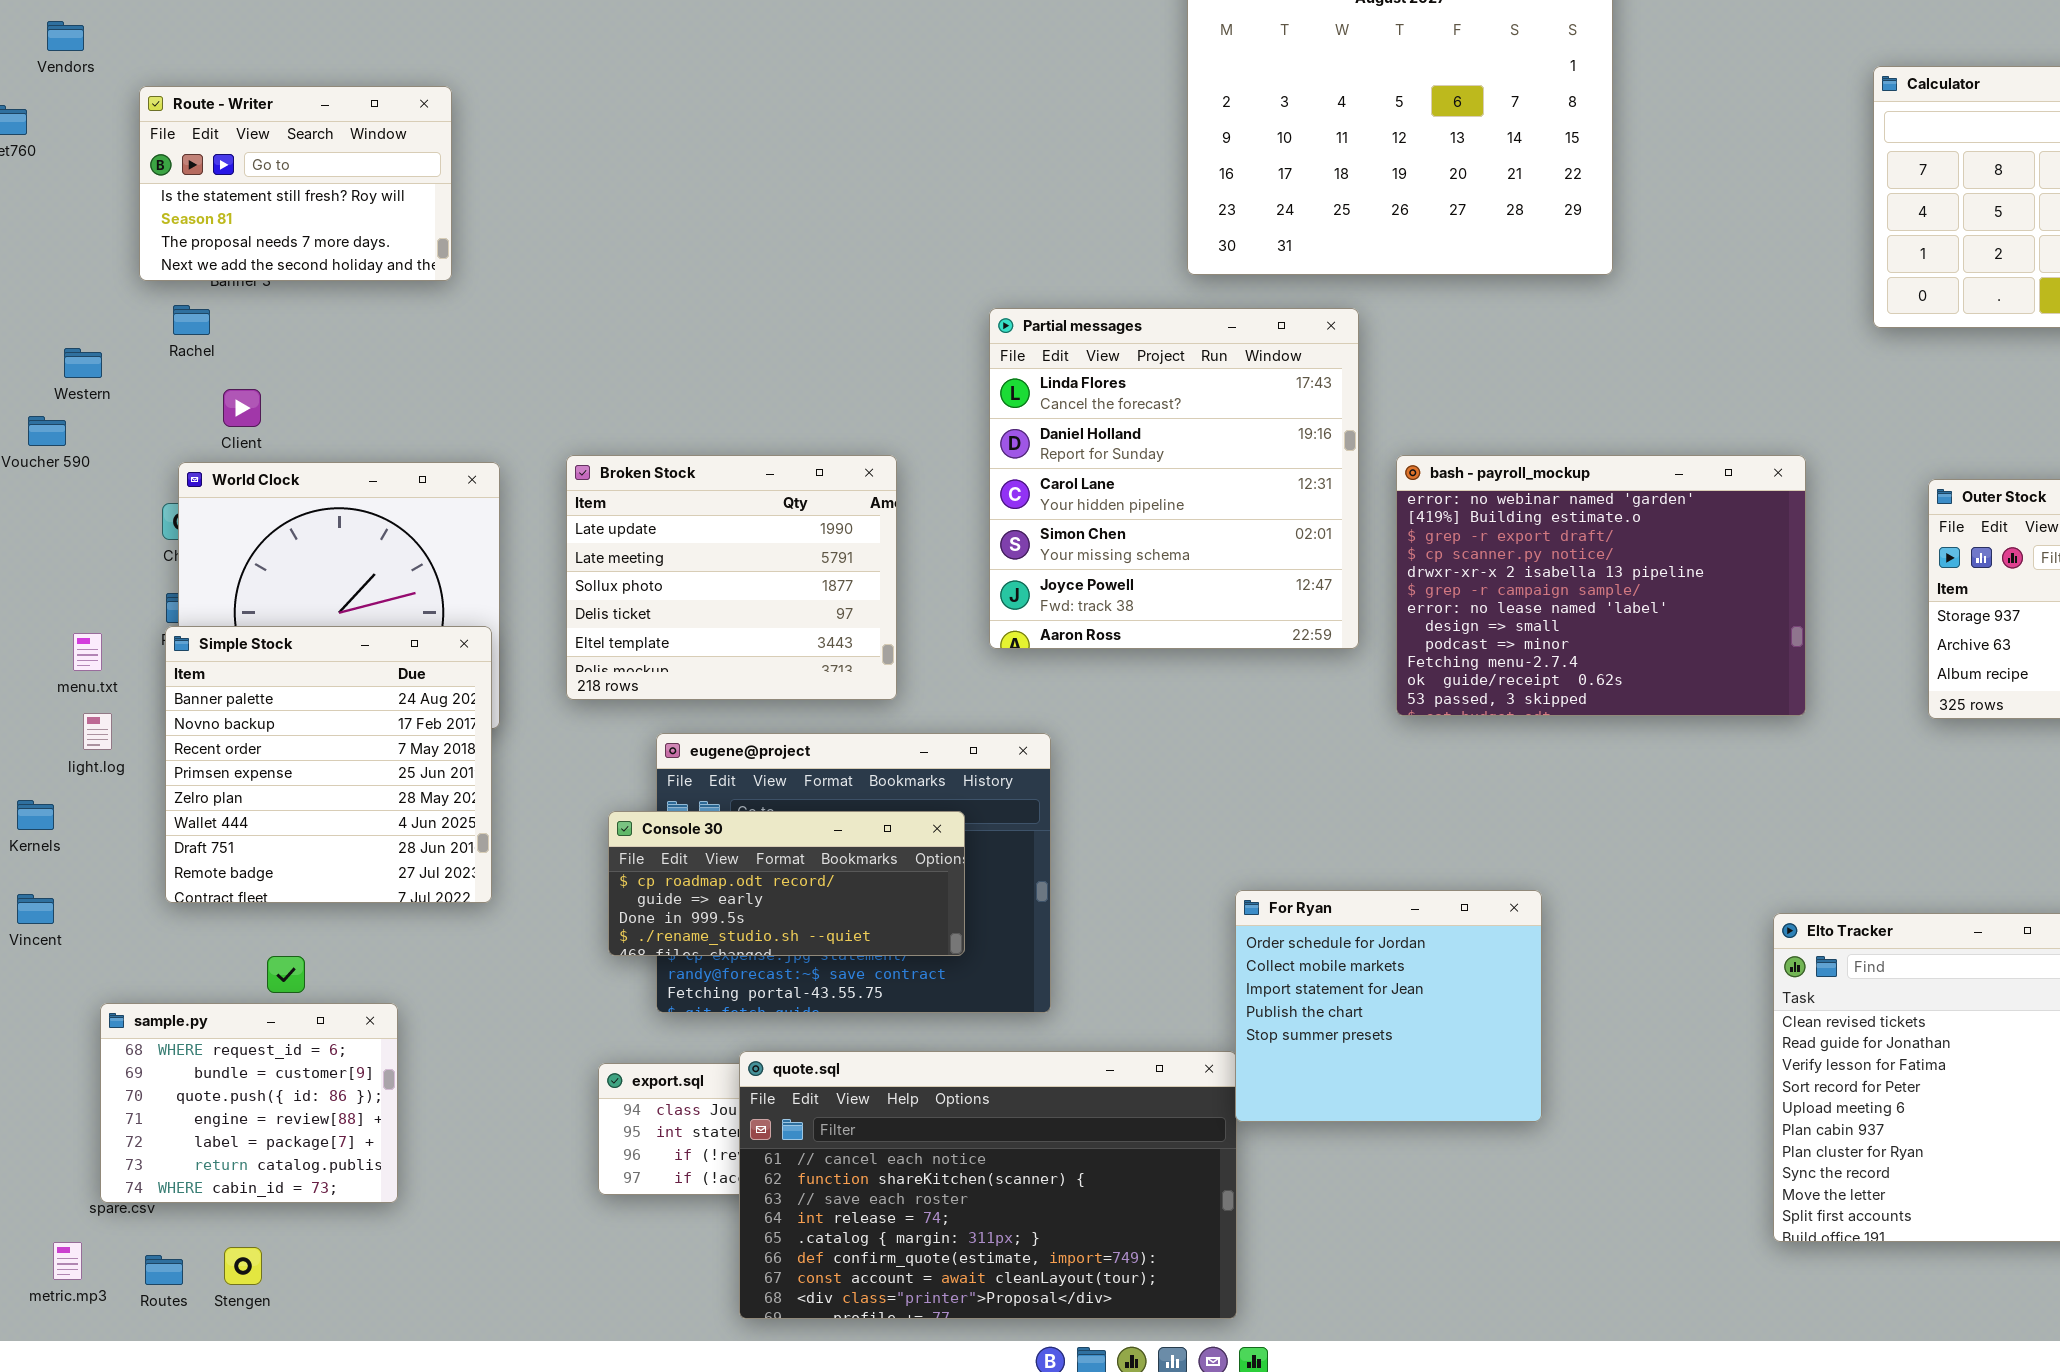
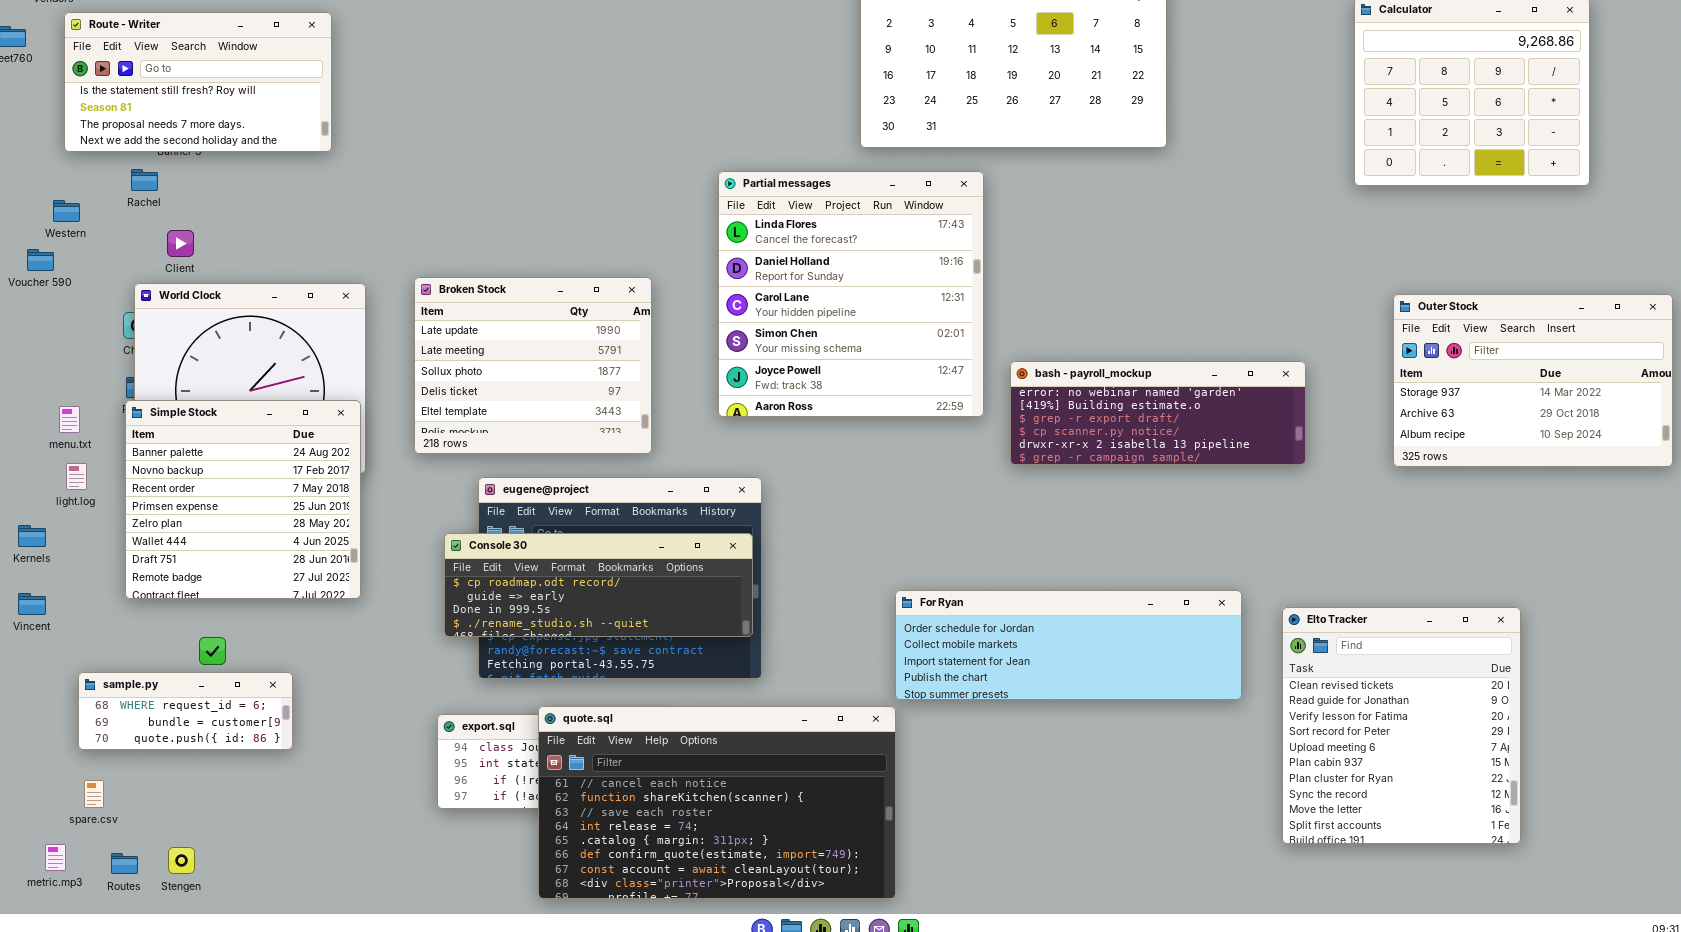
Route - Writer: [139,86,452,281] -> [64,12,332,152], resized
bash - payroll_mockup: [1396,455,1806,716] -> [1010,361,1306,465], resized
Console 30: [608,811,965,956] -> [444,533,753,637], resized
For Ryan: [1235,890,1542,1122] -> [895,590,1242,700], resized
sample.py: [100,1003,398,1203] -> [78,672,293,750], resized

